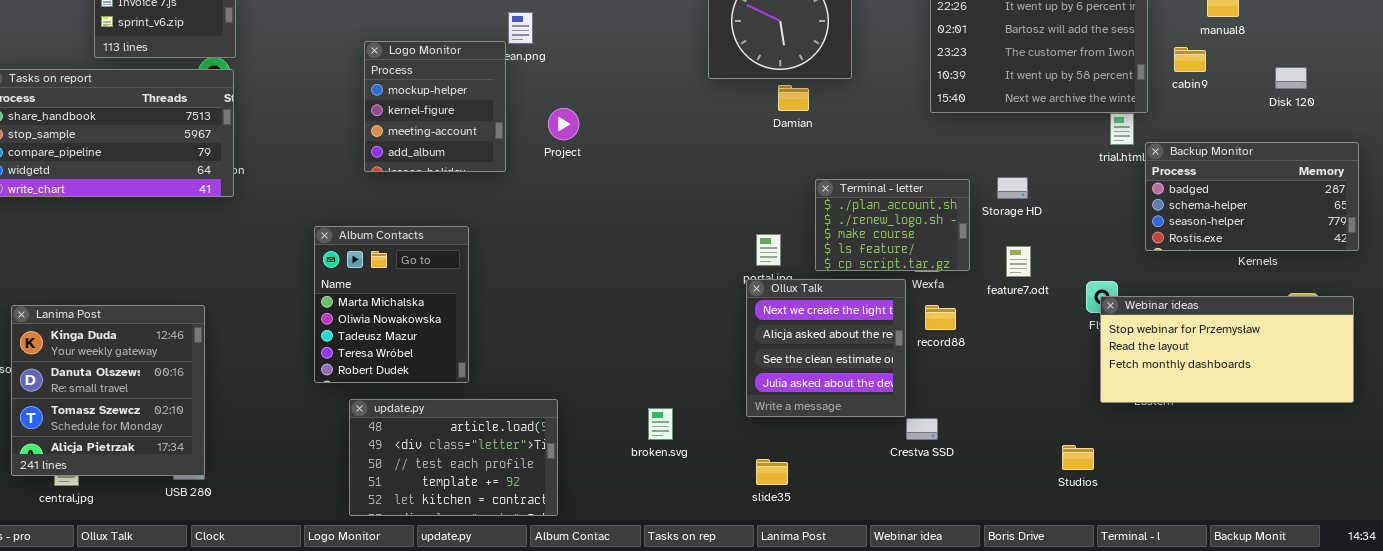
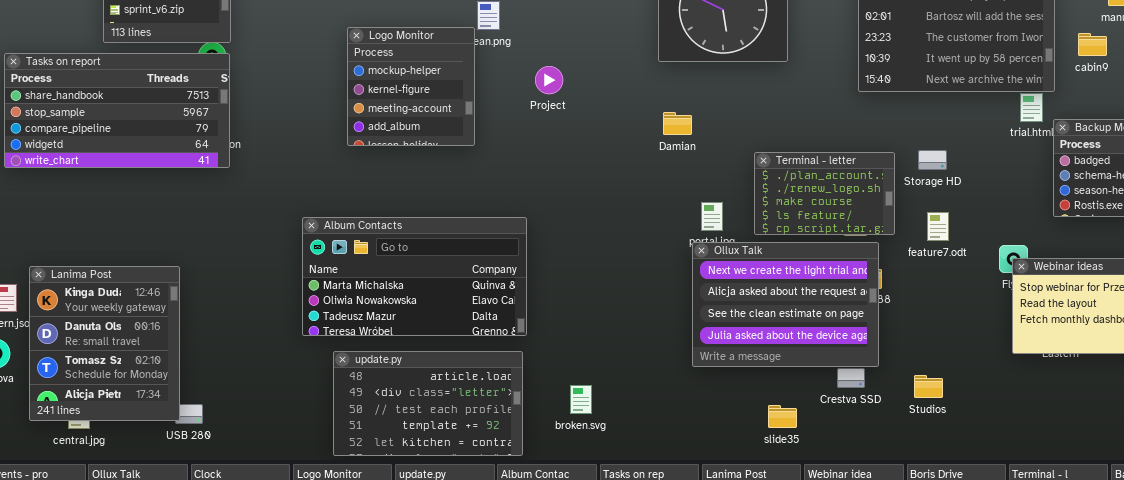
Damian: [778,85,809,111] -> [663,112,692,135], moved
Project: [548,108,579,140] -> [535,66,563,94], moved
Album Contacts: [314,226,469,383] -> [302,217,527,336], resized
Ollux Talk: [746,279,906,417] -> [692,242,879,367], resized
Lanima Post: [11,305,205,476] -> [29,266,180,421], resized
broken.svg: [648,408,673,440] -> [570,385,592,414], moved
Studios: [1062,445,1094,470] -> [914,375,943,398], moved
slide35: [756,459,788,485] -> [768,405,797,428], moved

